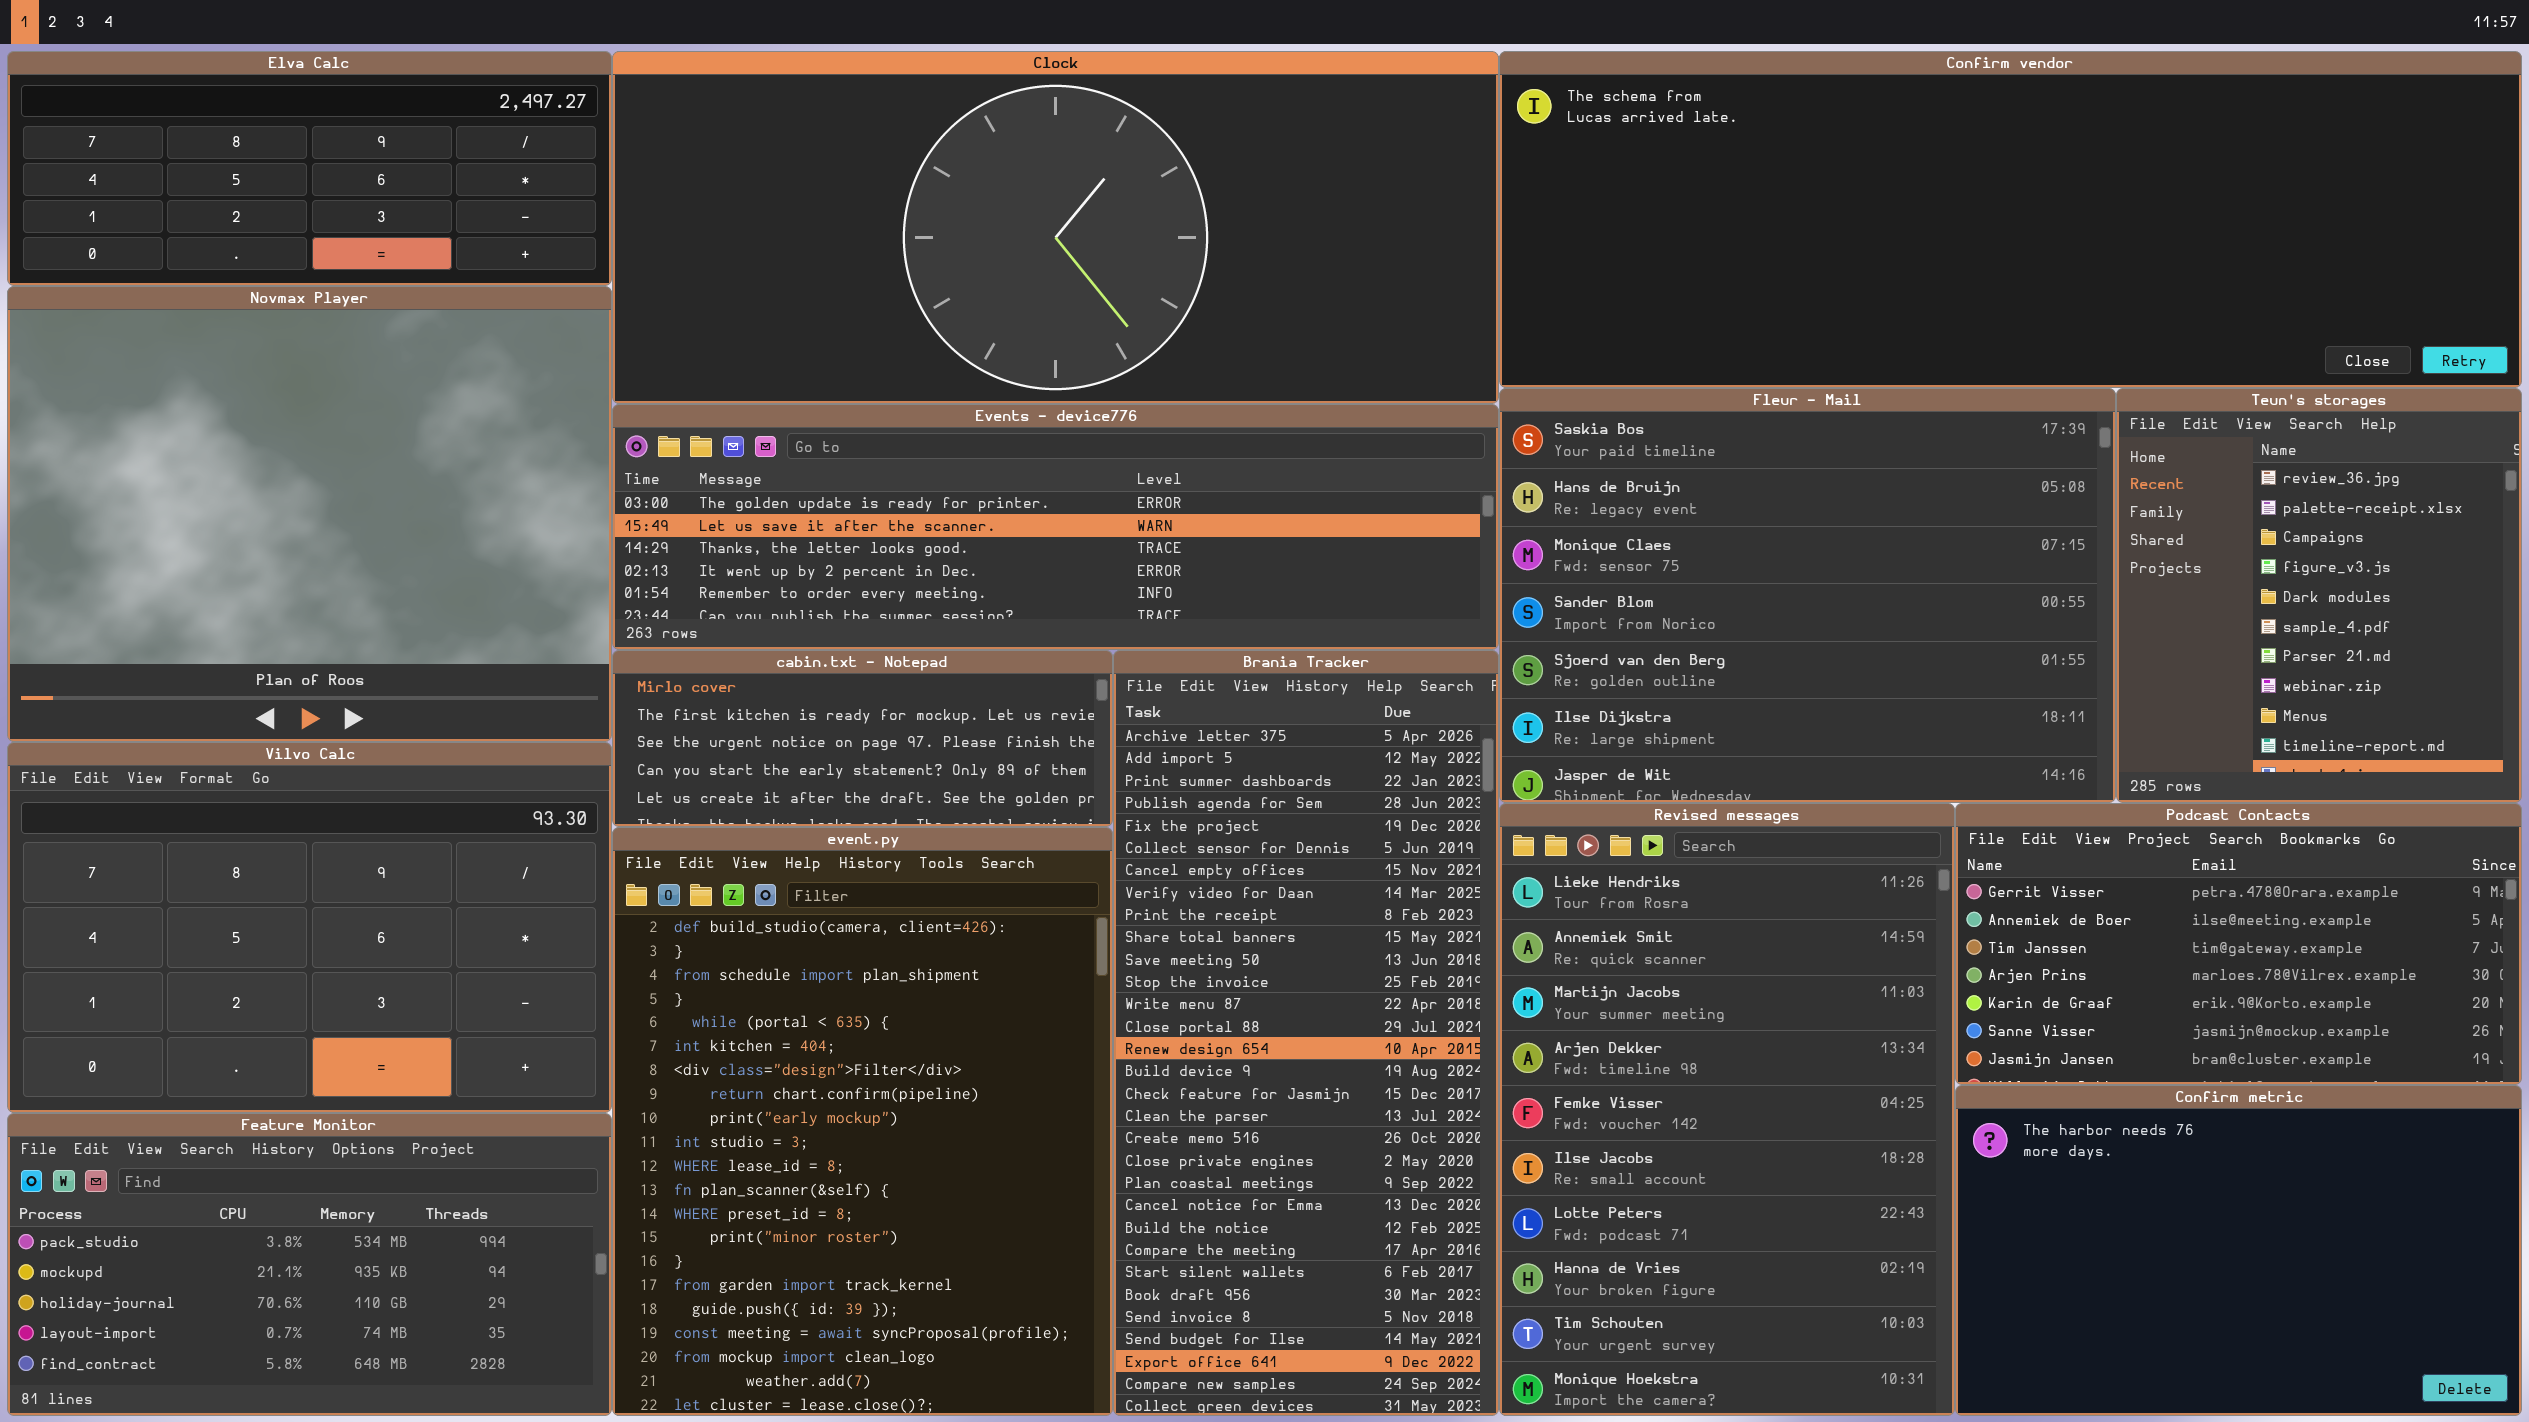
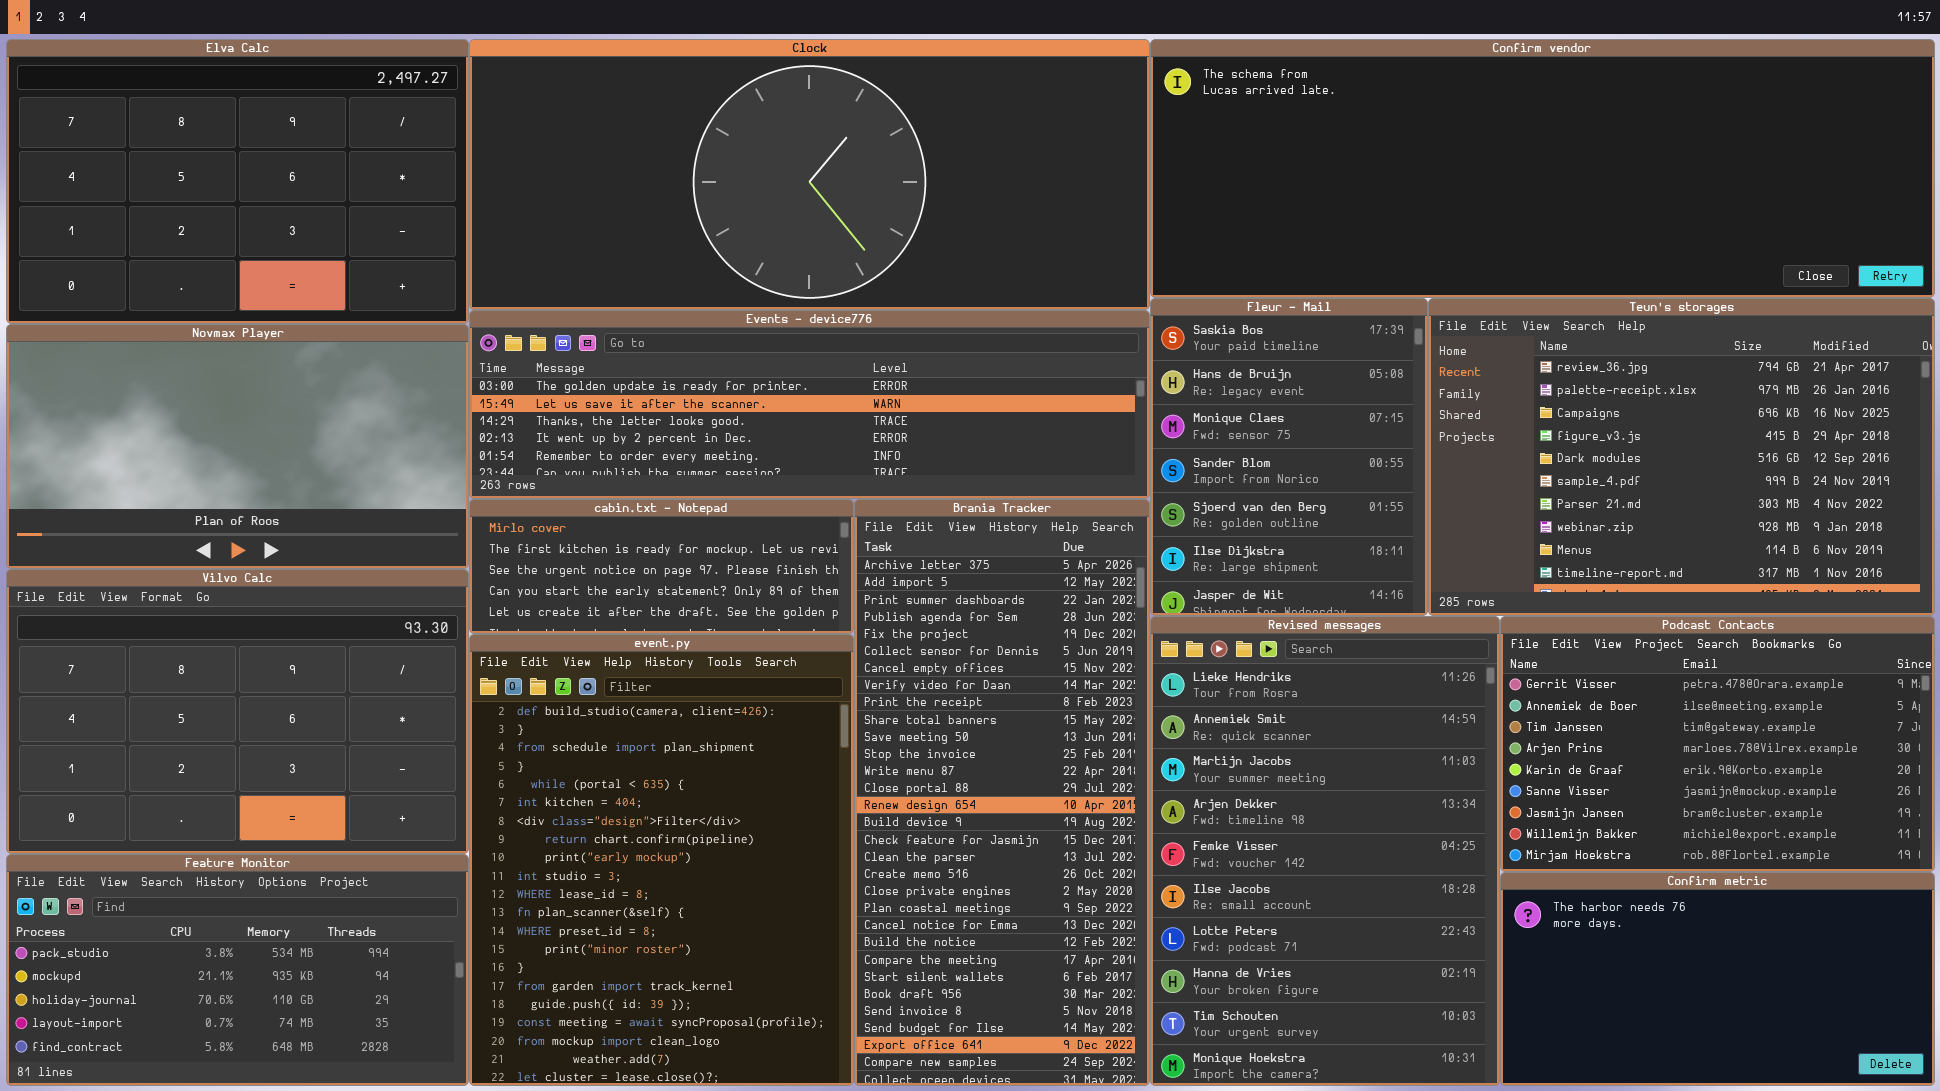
Elva Calc: [7,51,612,286] -> [6,39,469,324], resized
Novmax Player: [7,286,612,742] -> [6,324,469,569], resized
Fleur - Mail: [1499,388,2116,803] -> [1150,298,1428,616], resized
Teun's storages: [2116,388,2522,803] -> [1428,298,1935,616], resized
Podcast Contacts: [1955,803,2522,1085] -> [1500,616,1935,872], resized
Confirm metric: [1955,1085,2522,1416] -> [1500,872,1935,1086], resized

